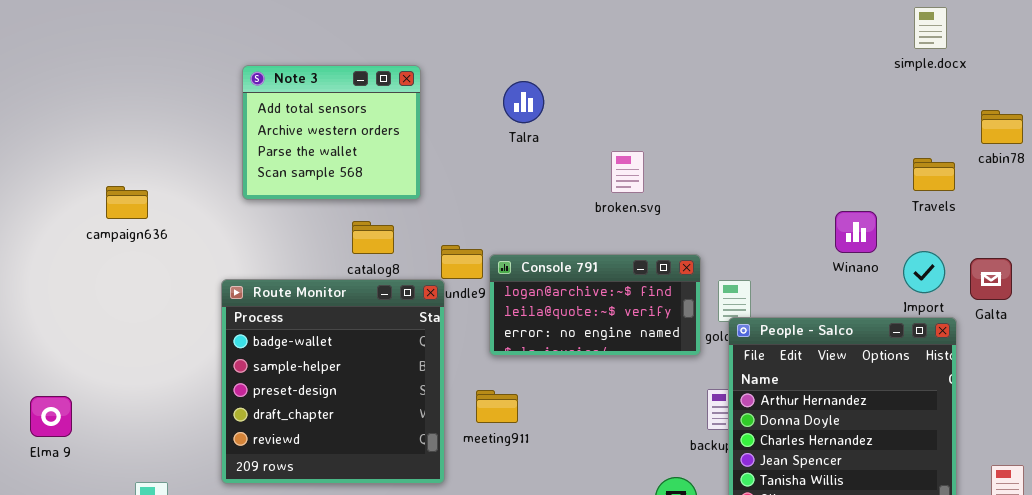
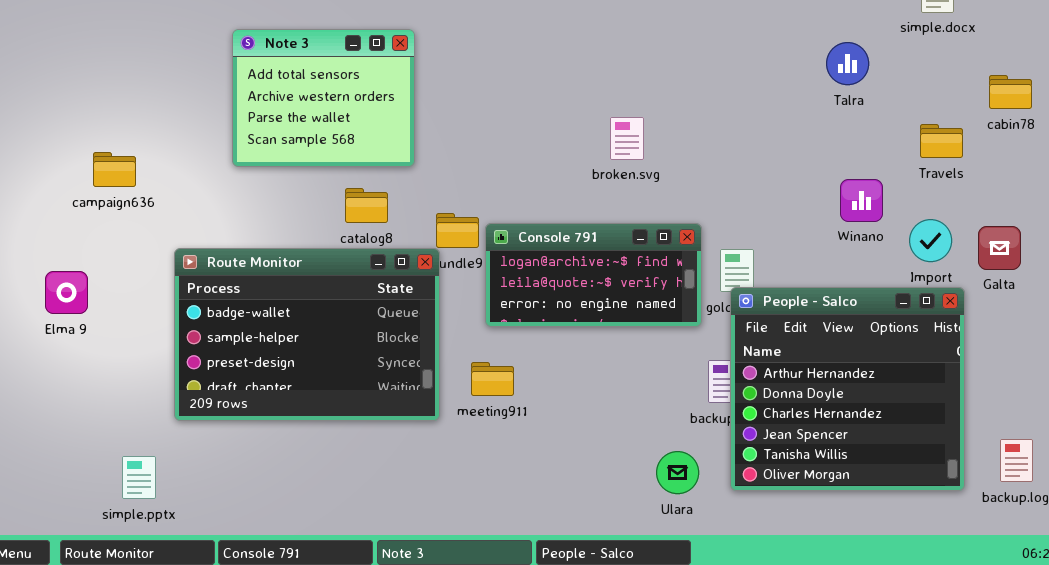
Talra: [503,81,544,123] -> [826,42,869,85], moved
Route Monitor: [221,279,445,484] -> [174,248,440,421], resized
Elma 9: [30,396,72,437] -> [45,271,88,314], moved

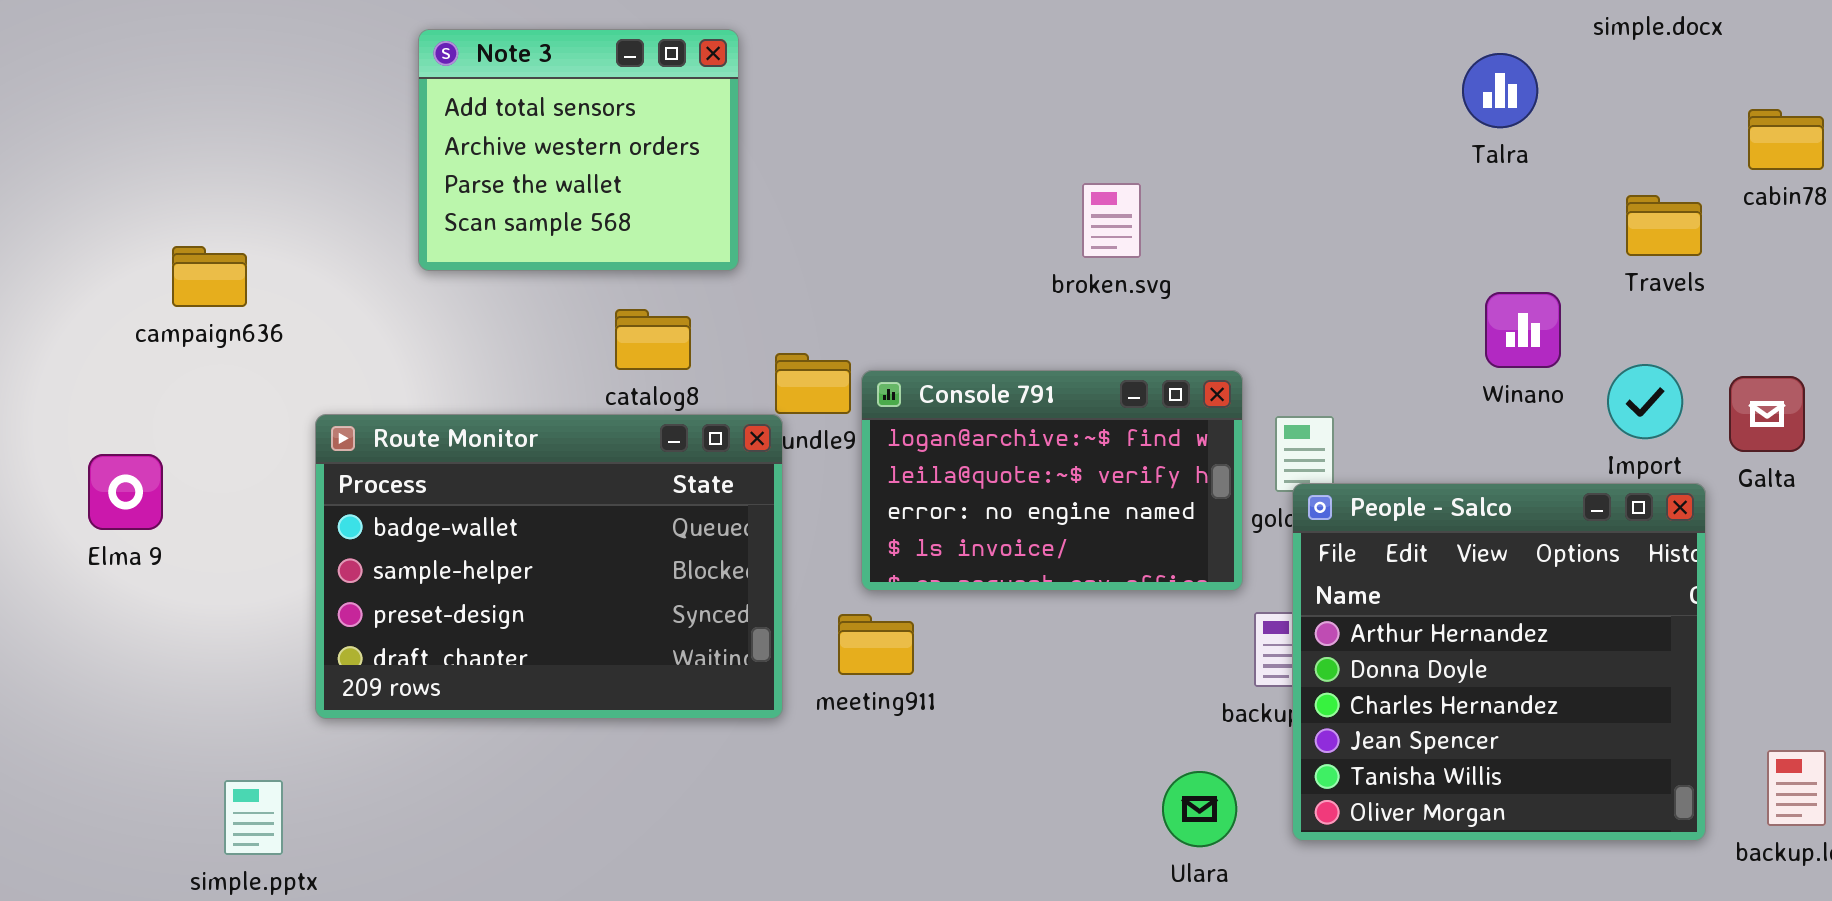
Console 791: [485,223,702,327] -> [861,370,1243,591], resized

